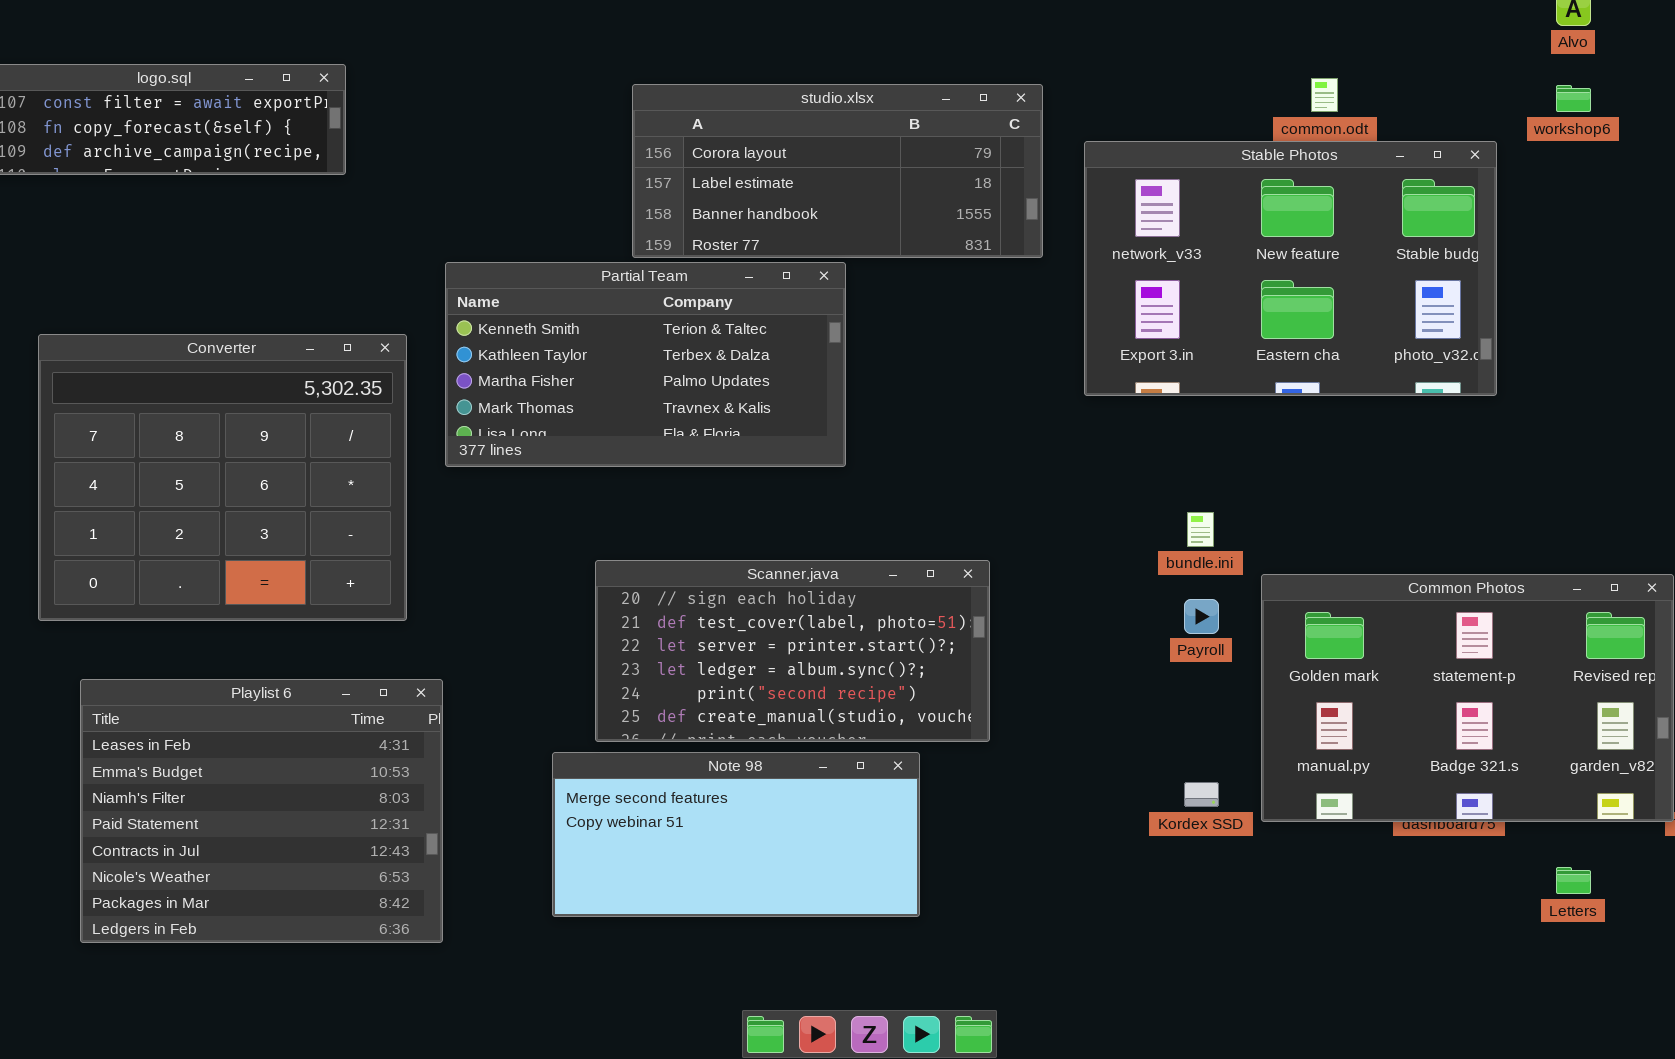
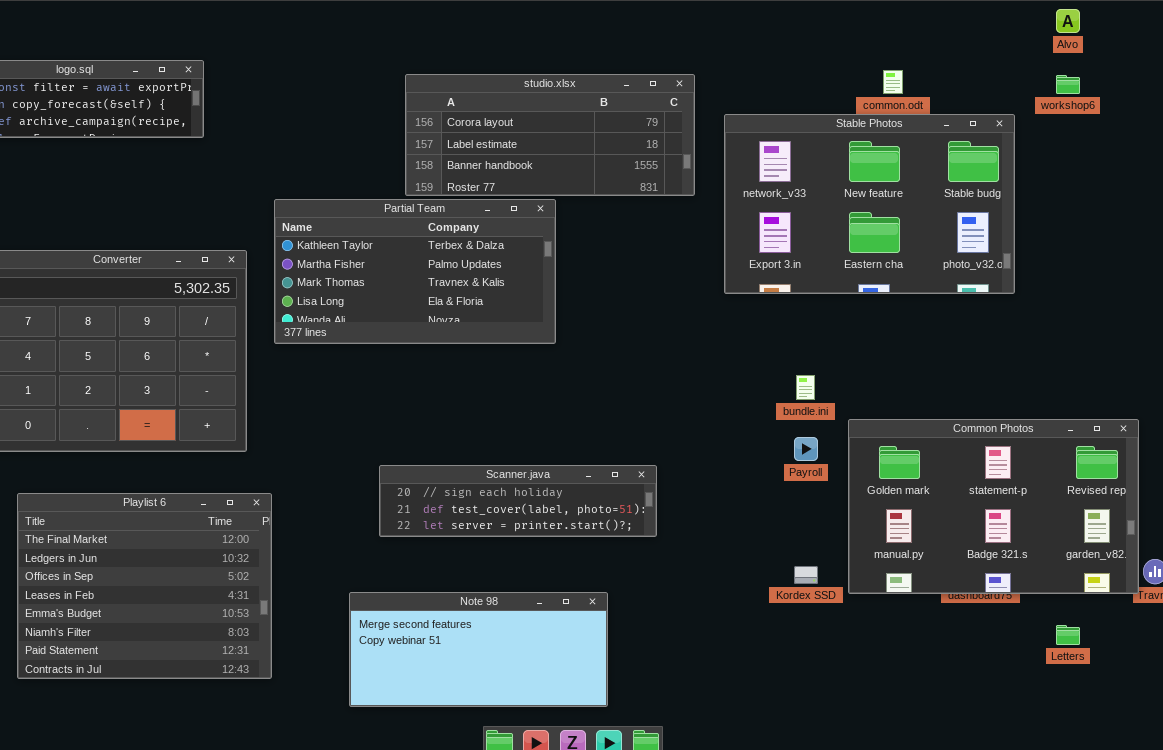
Partial Team: [445,262,846,467] -> [274,199,556,344], scrolled down 1 row
Scanner.java: [595,560,990,742] -> [379,465,657,537], resized
Playlist 6: [80,679,443,943] -> [17,493,272,679], scrolled up 3 rows
Note 98: [552,752,920,917] -> [349,592,608,707], moved

